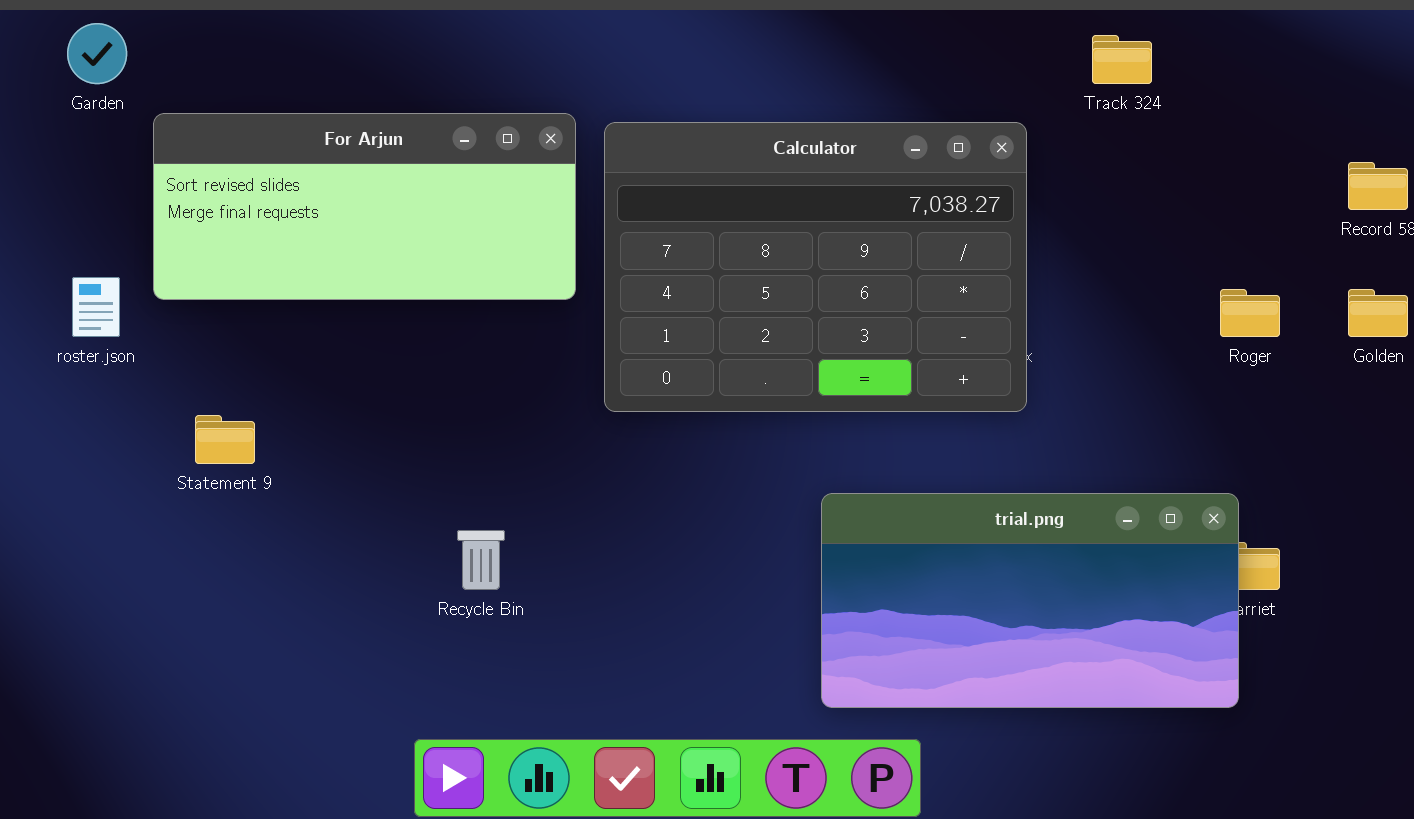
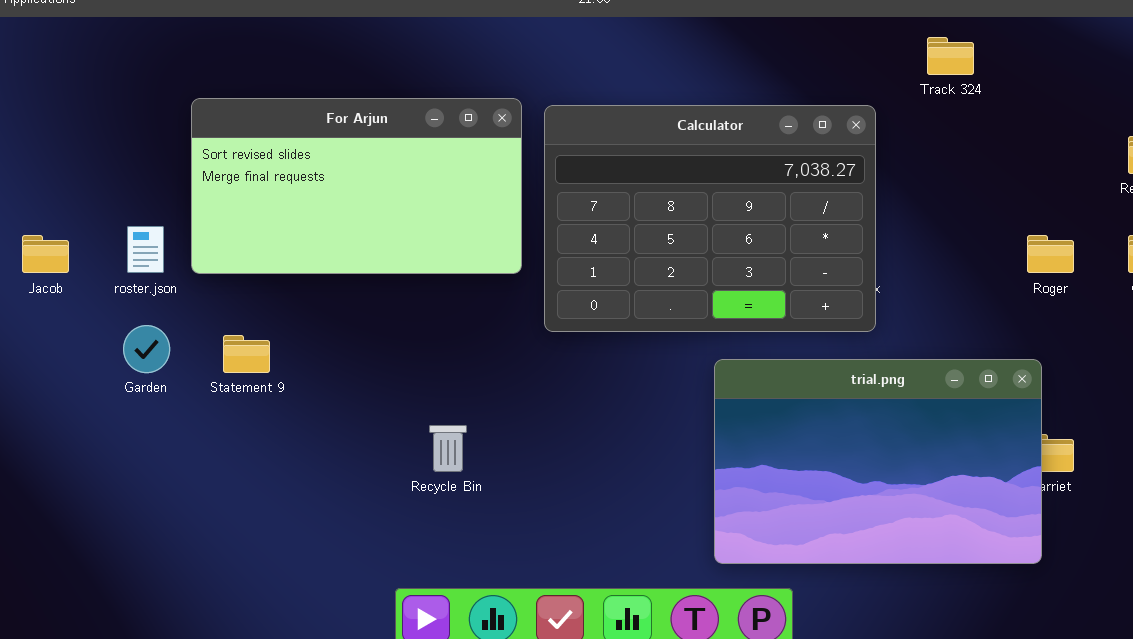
Garden: [67,23,127,84] -> [123,325,170,373], moved
For Arjun: [153,113,576,300] -> [191,98,522,274], resized
trial.png: [821,493,1239,708] -> [714,359,1042,564], resized

